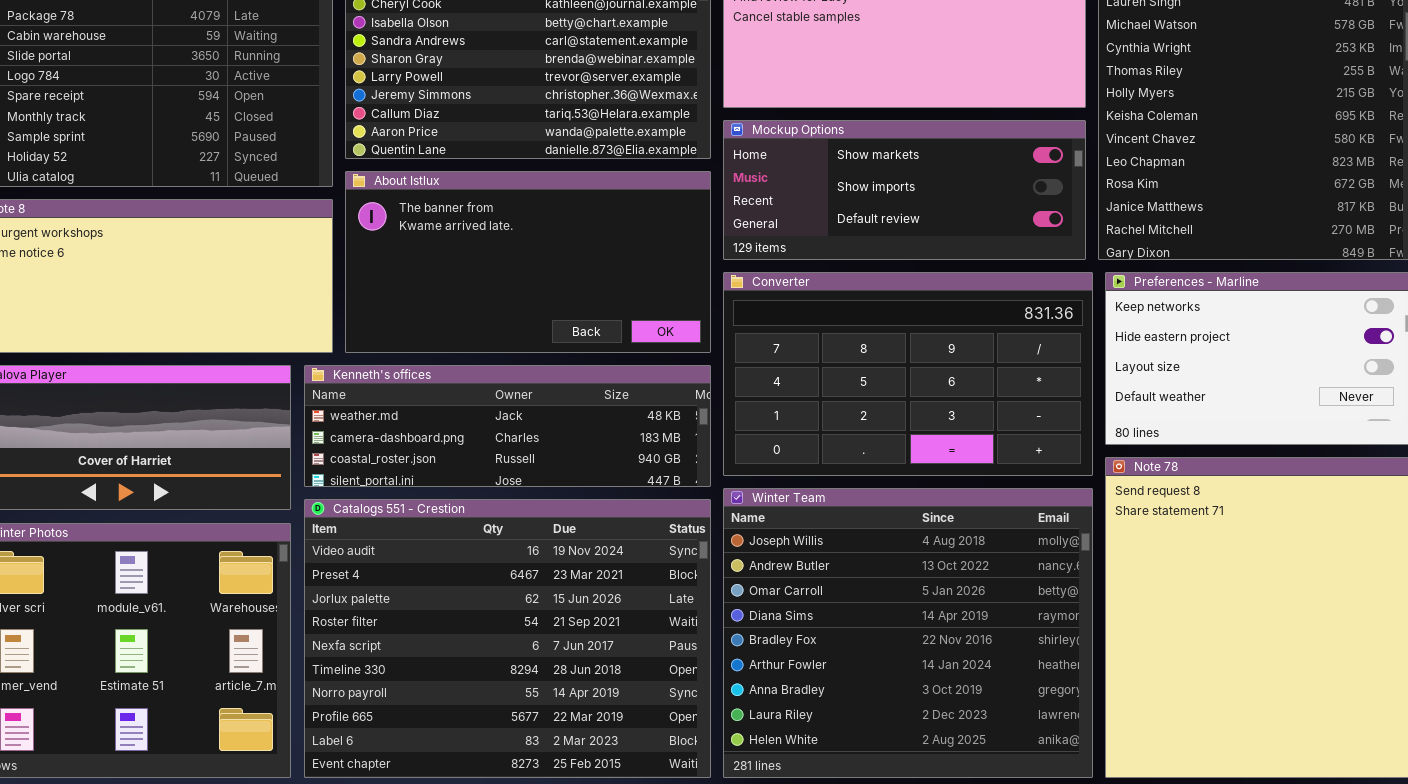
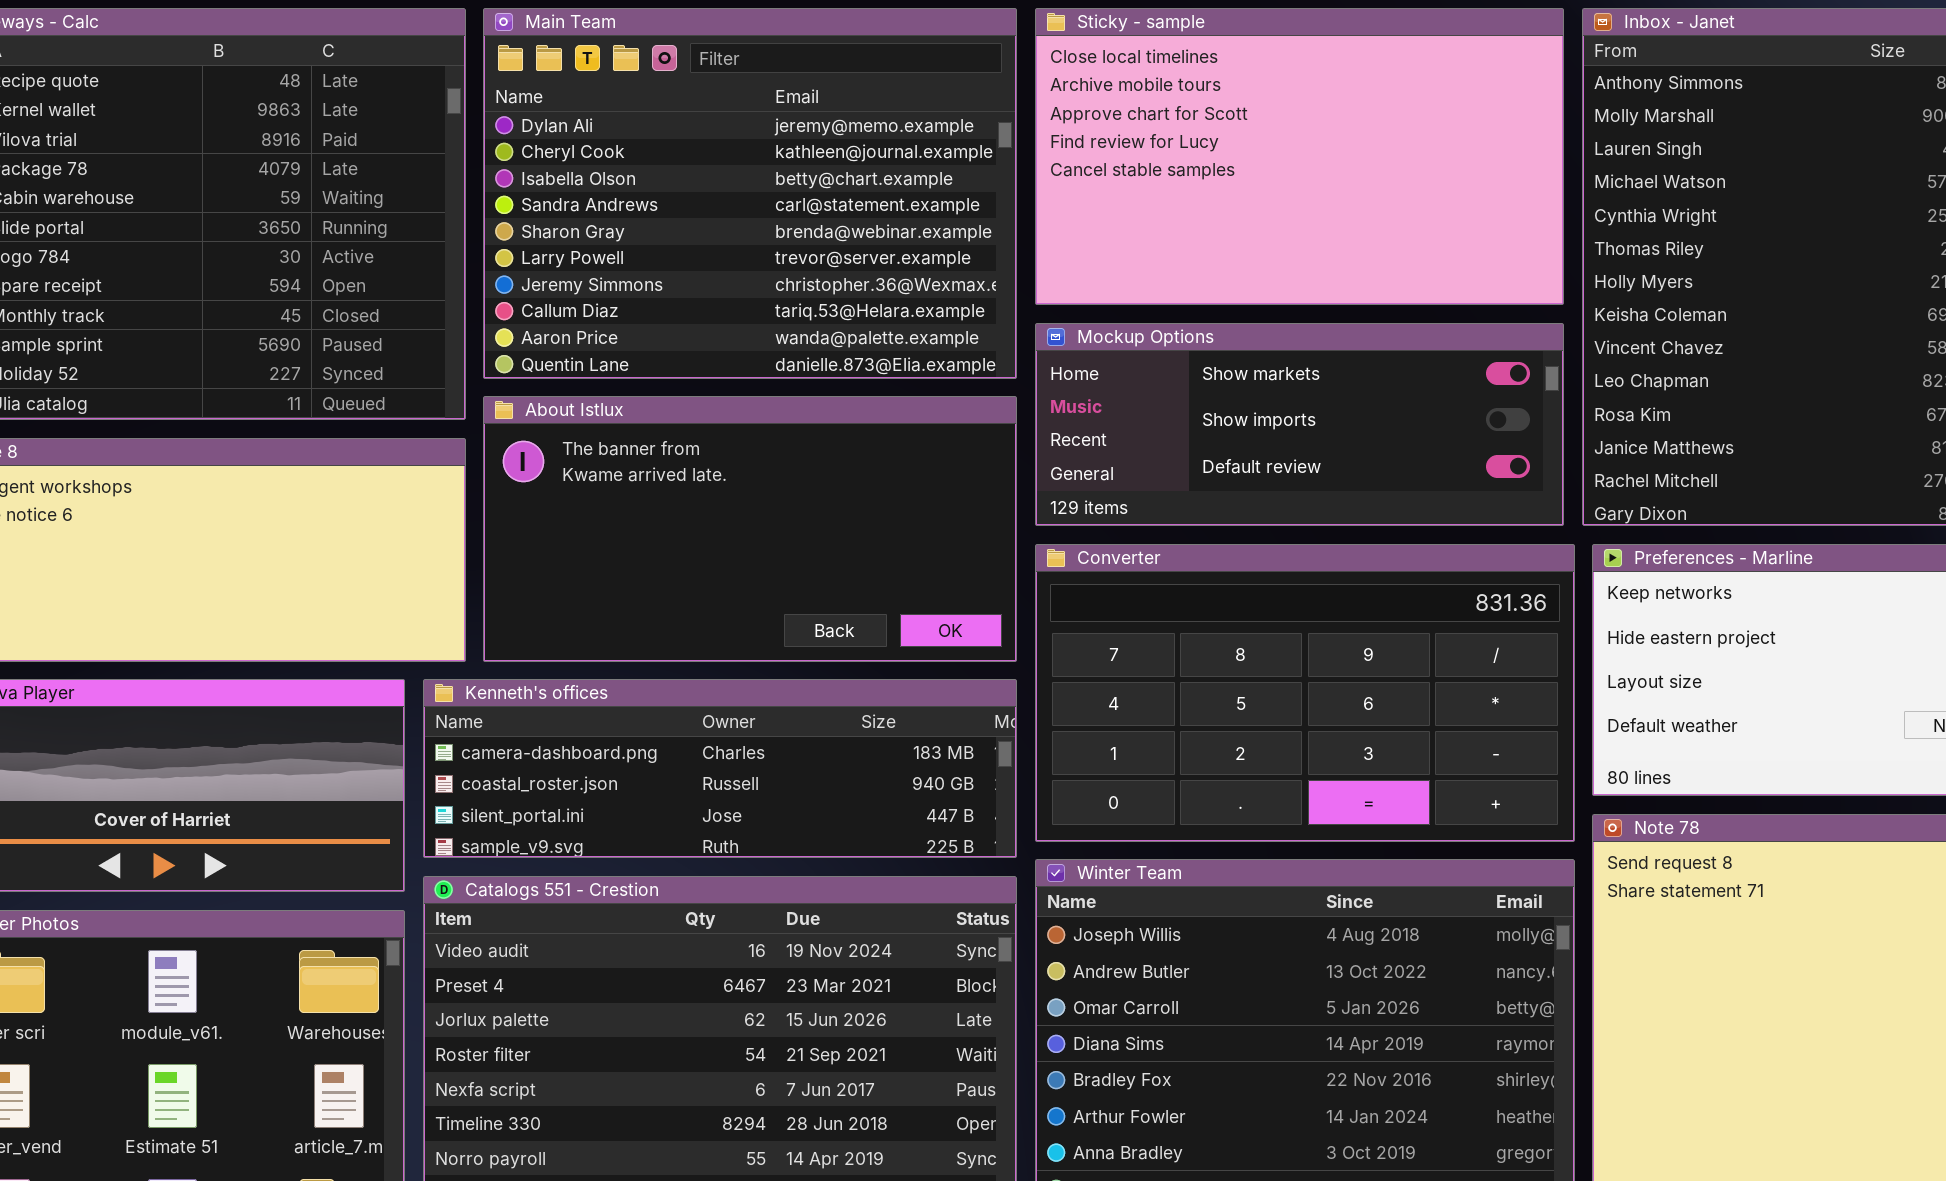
Kenneth's offices: [304,365,711,487] -> [423,679,1017,858], scrolled down 1 row

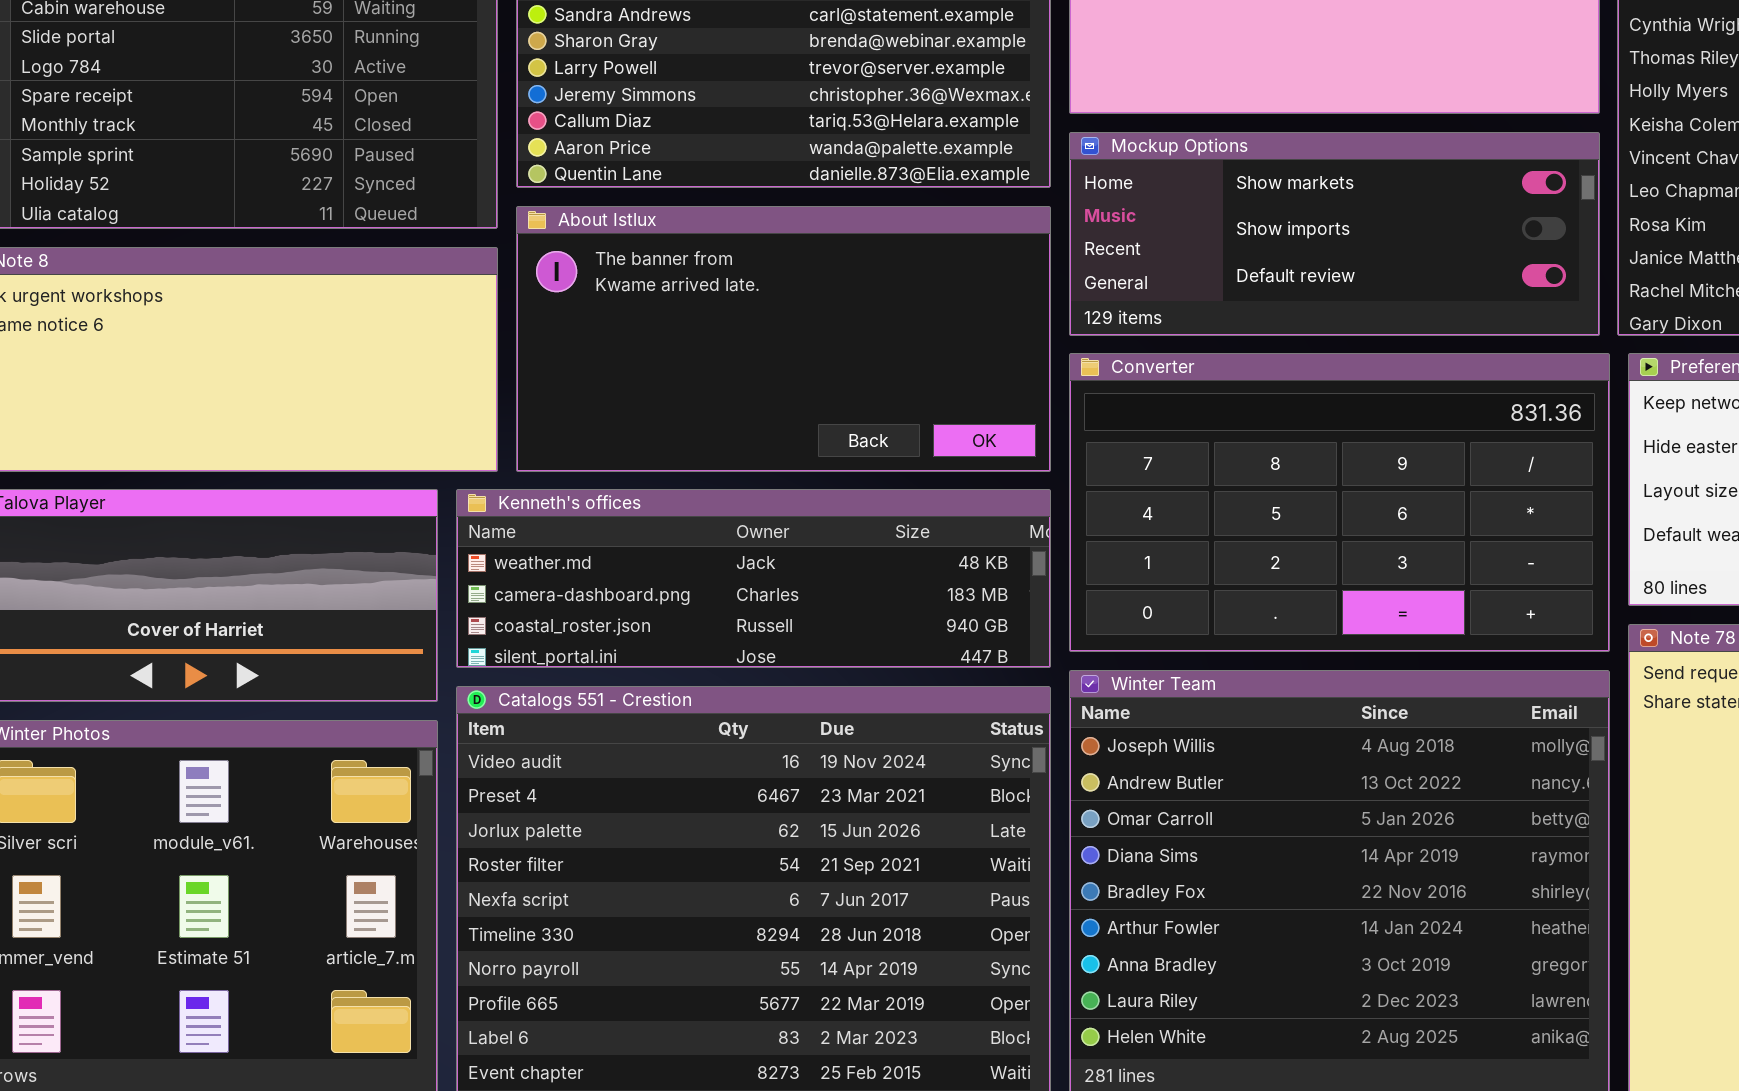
Kenneth's offices: [423,679,1017,858] -> [456,489,1051,668], scrolled up 1 row

